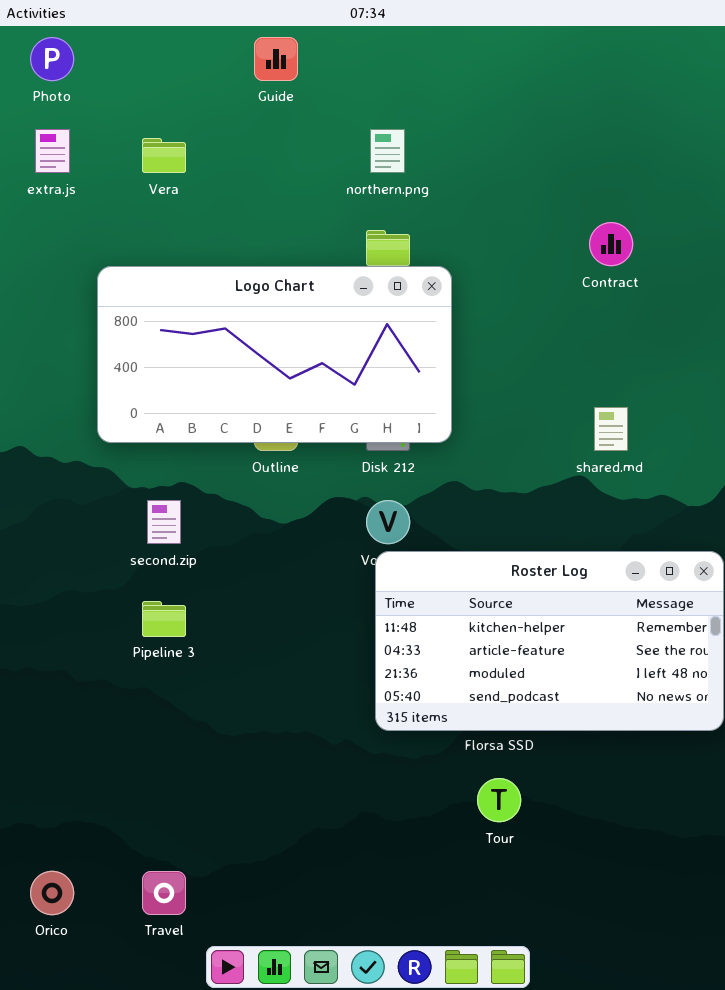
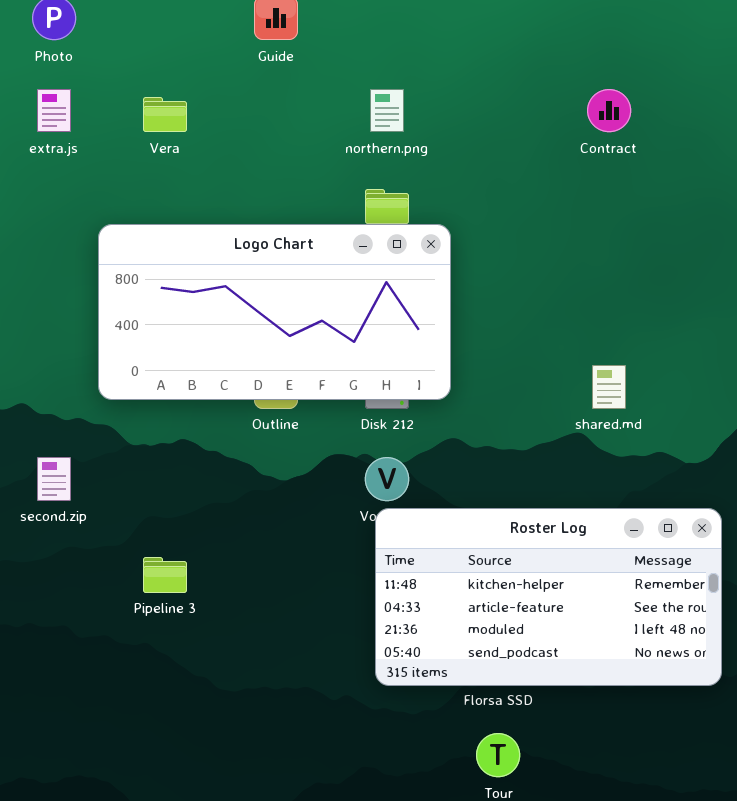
Contract: [589,222,633,266] -> [587,89,631,132], moved
second.zip: [147,500,181,544] -> [37,457,71,501], moved

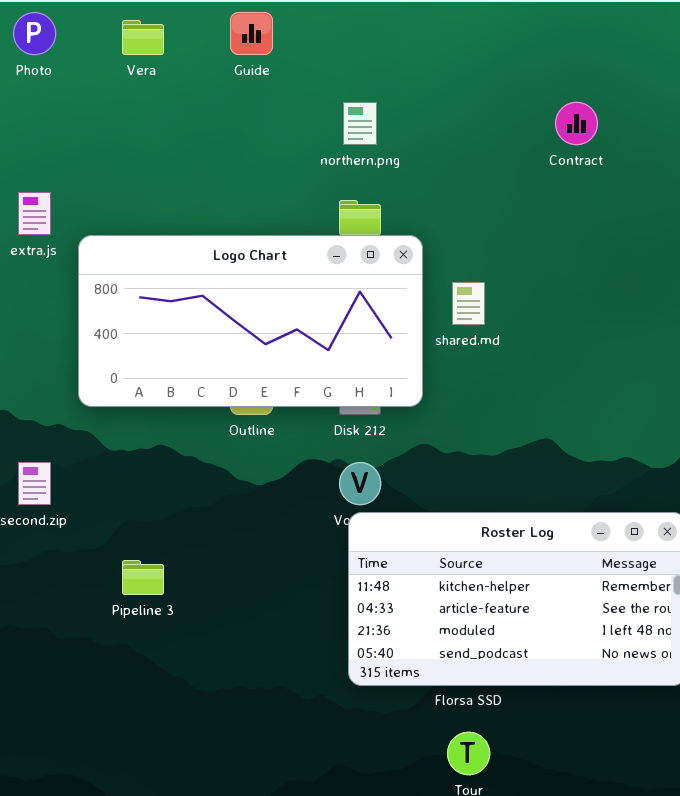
extra.js: [37,89,71,132] -> [18,192,51,235], moved
Vera: [143,97,187,132] -> [122,20,164,55], moved
shared.md: [592,365,626,409] -> [452,282,485,325], moved

